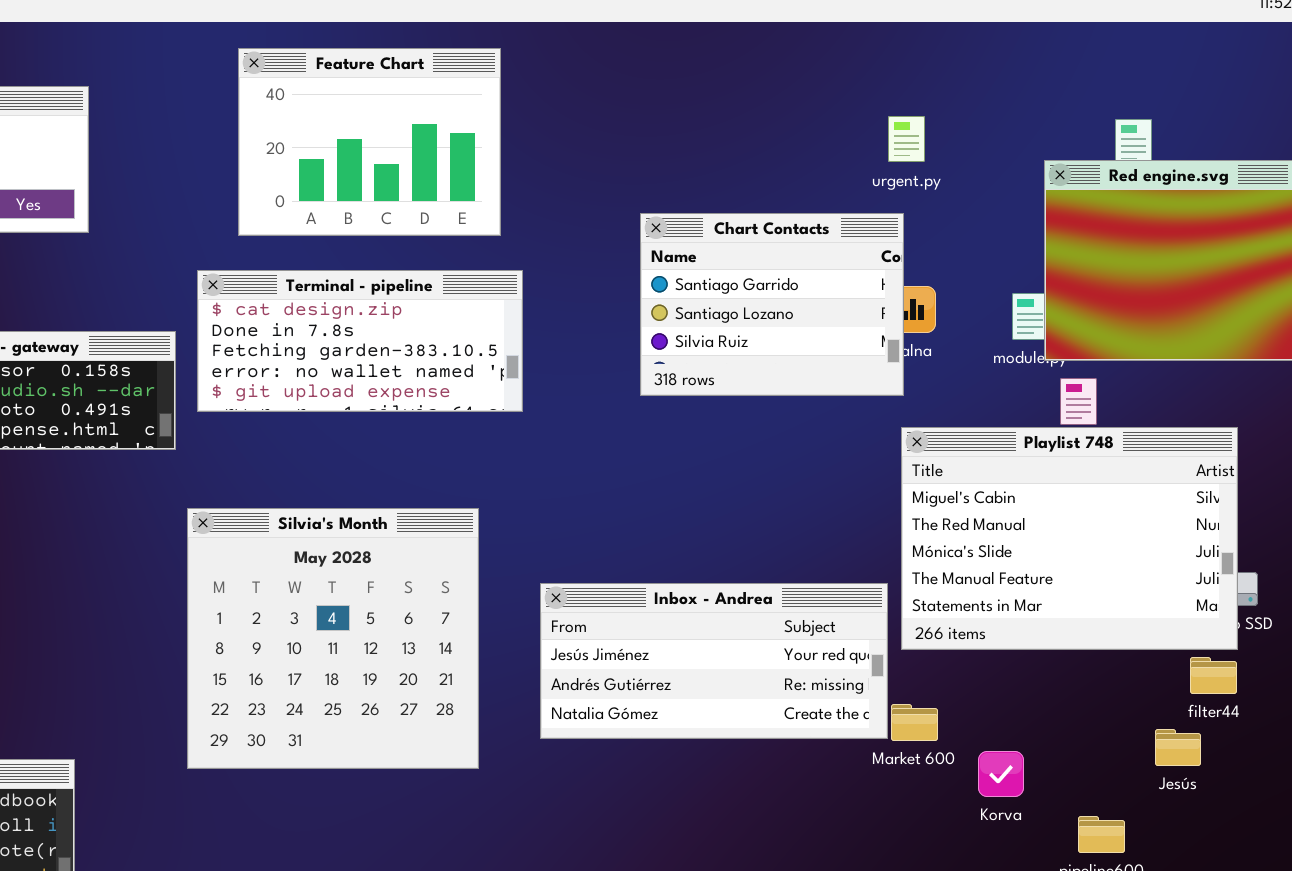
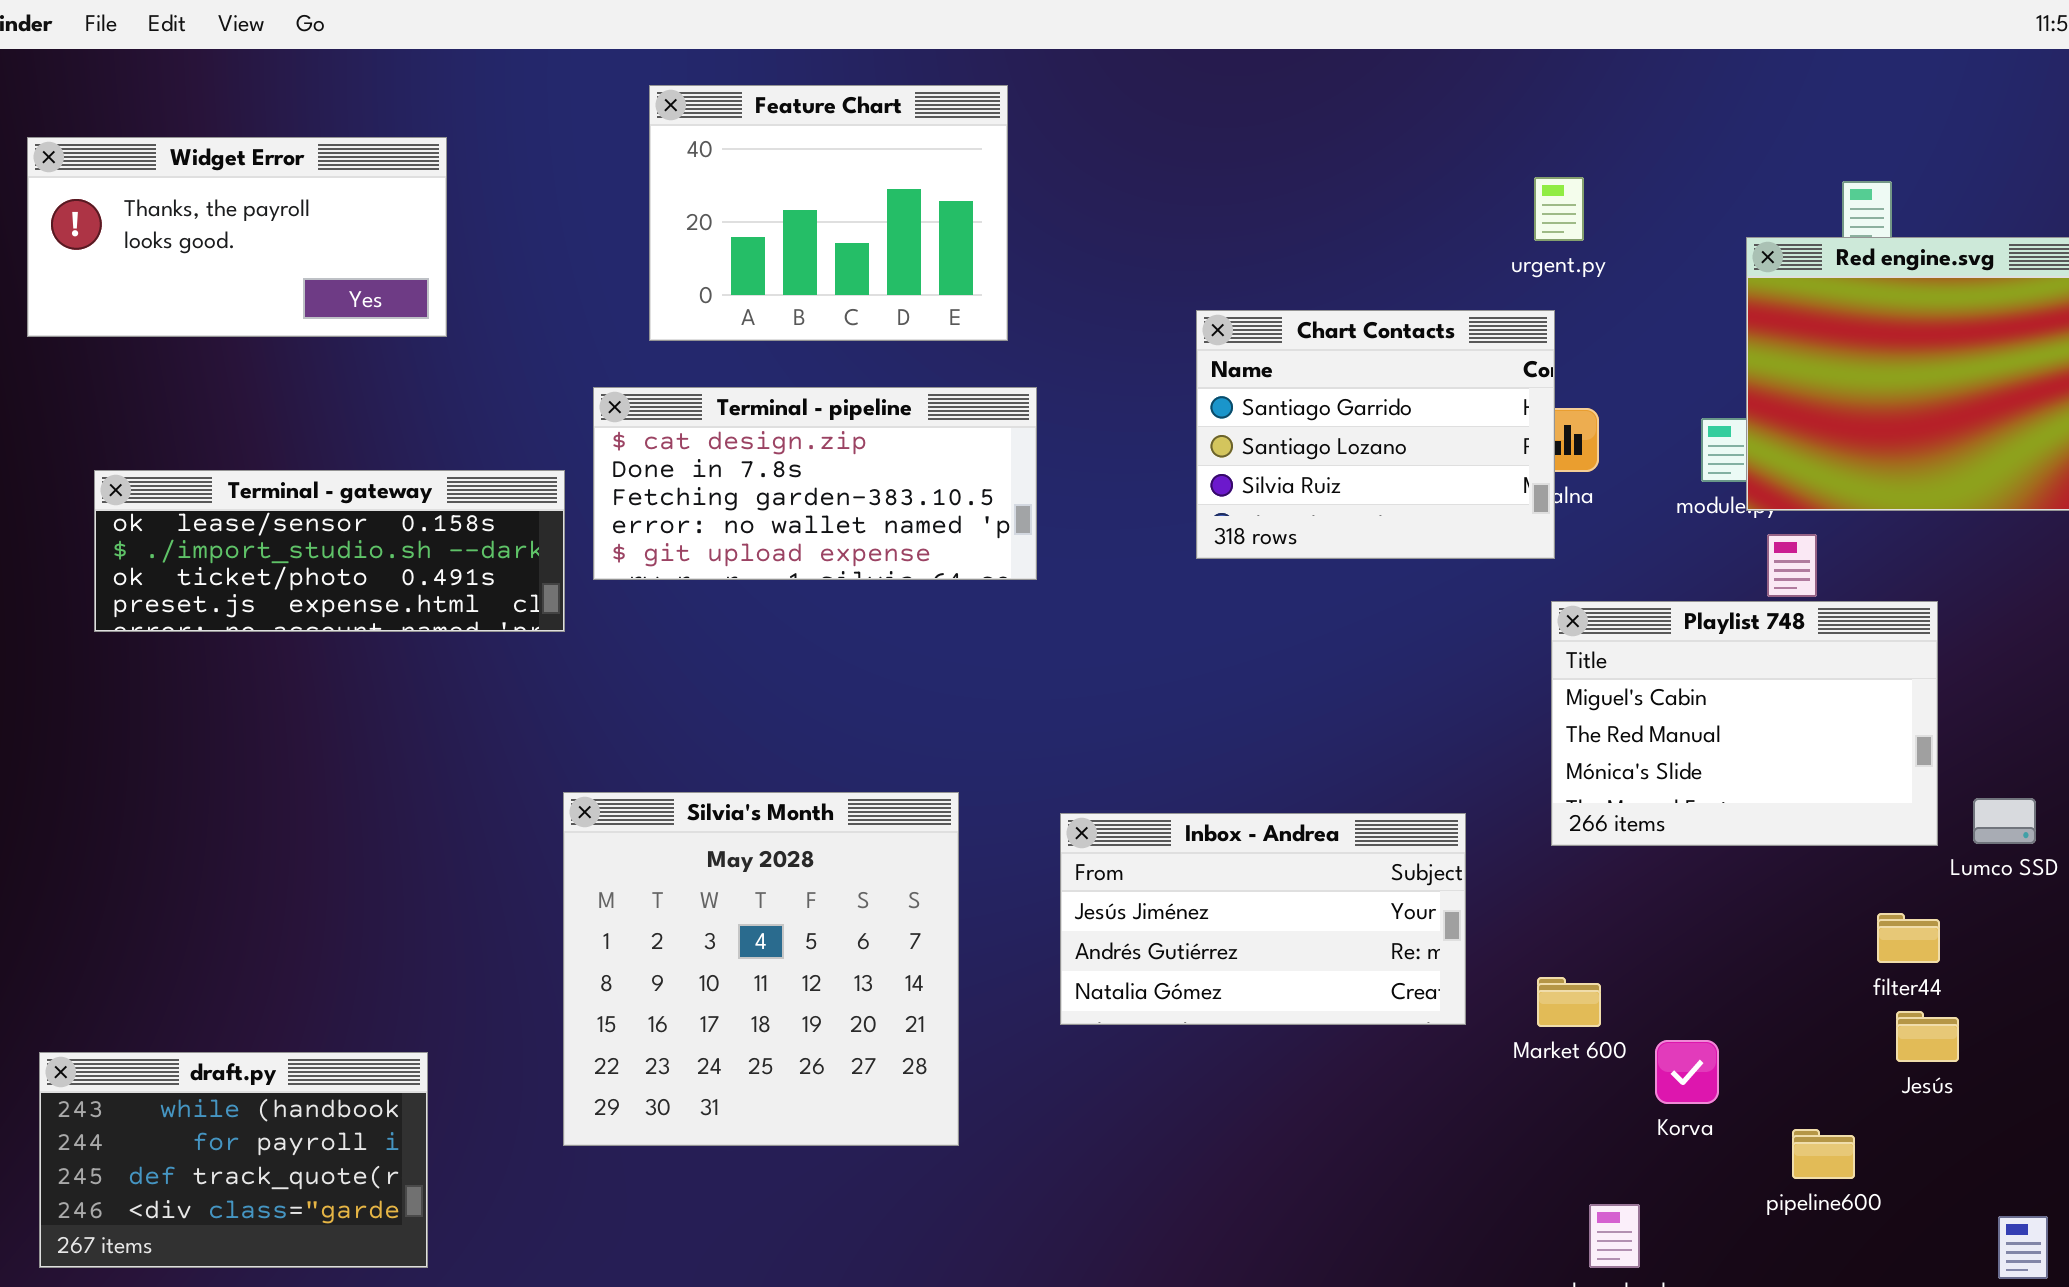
Playlist 748: [901,427,1238,650] -> [1551,601,1938,846], resized
Silvia's Month: [187,508,479,769] -> [563,792,959,1146], moved
Inbox - Andrea: [540,583,888,739] -> [1060,813,1466,1025], resized
filter44: [1190,657,1237,694] -> [1877,913,1940,963], moved

